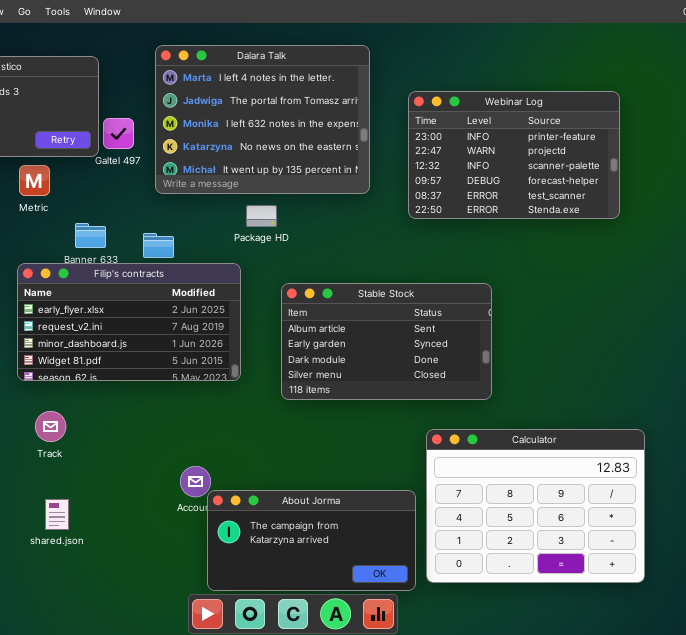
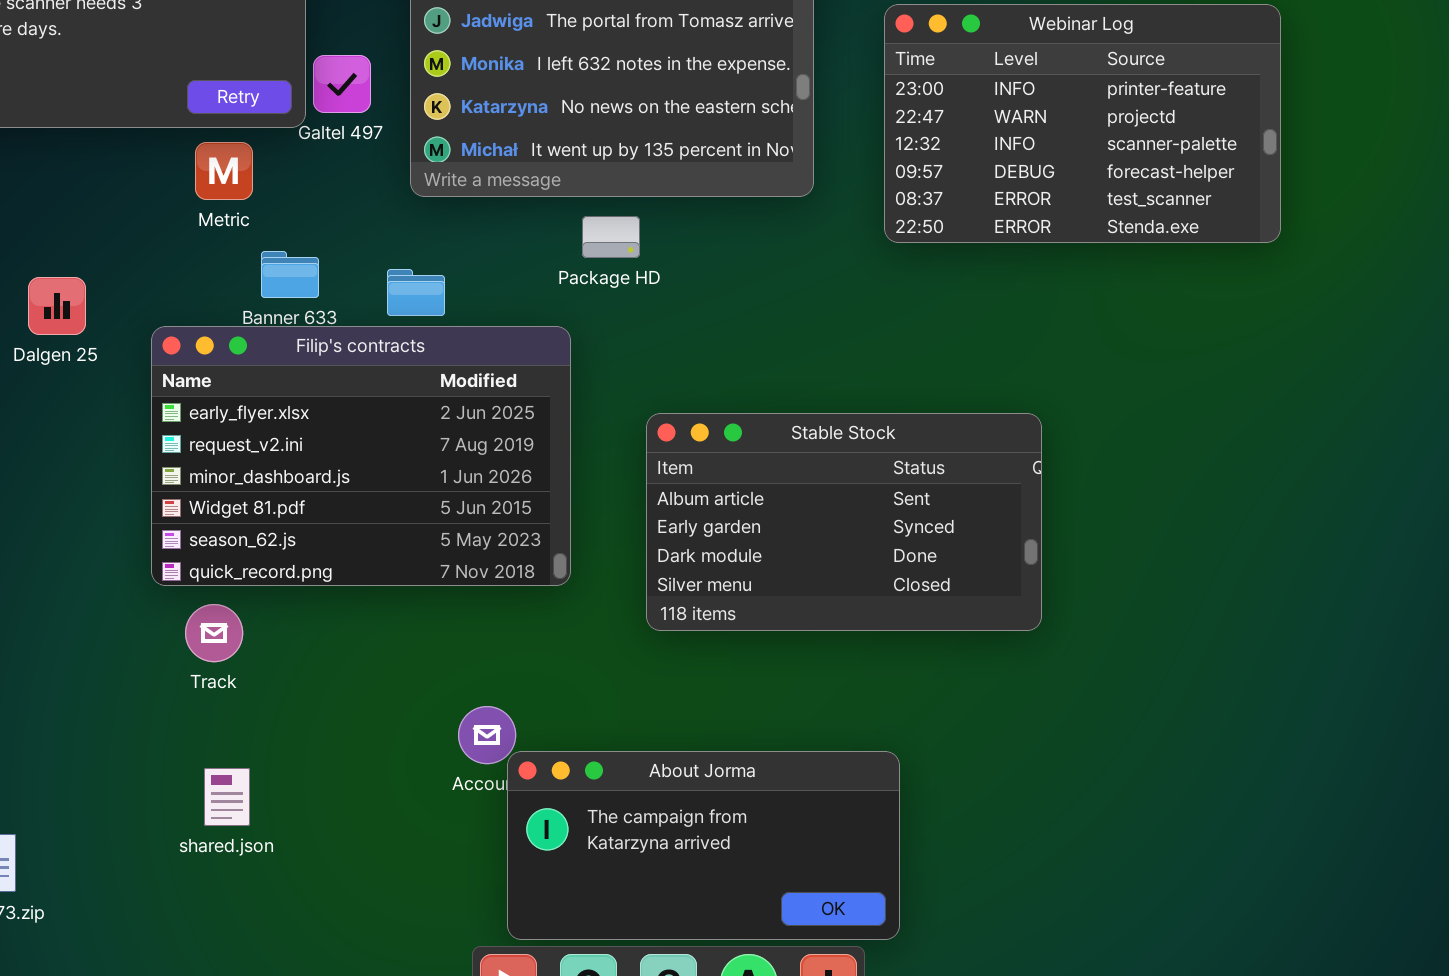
Metric: [19,165,50,196] -> [195,142,253,200], moved
Filip's contracts: [17,263,241,381] -> [151,326,571,586], resized
Stable Stock: [281,283,492,400] -> [646,413,1042,631], moved
Calculator: [426,429,645,583] -> none, closed

